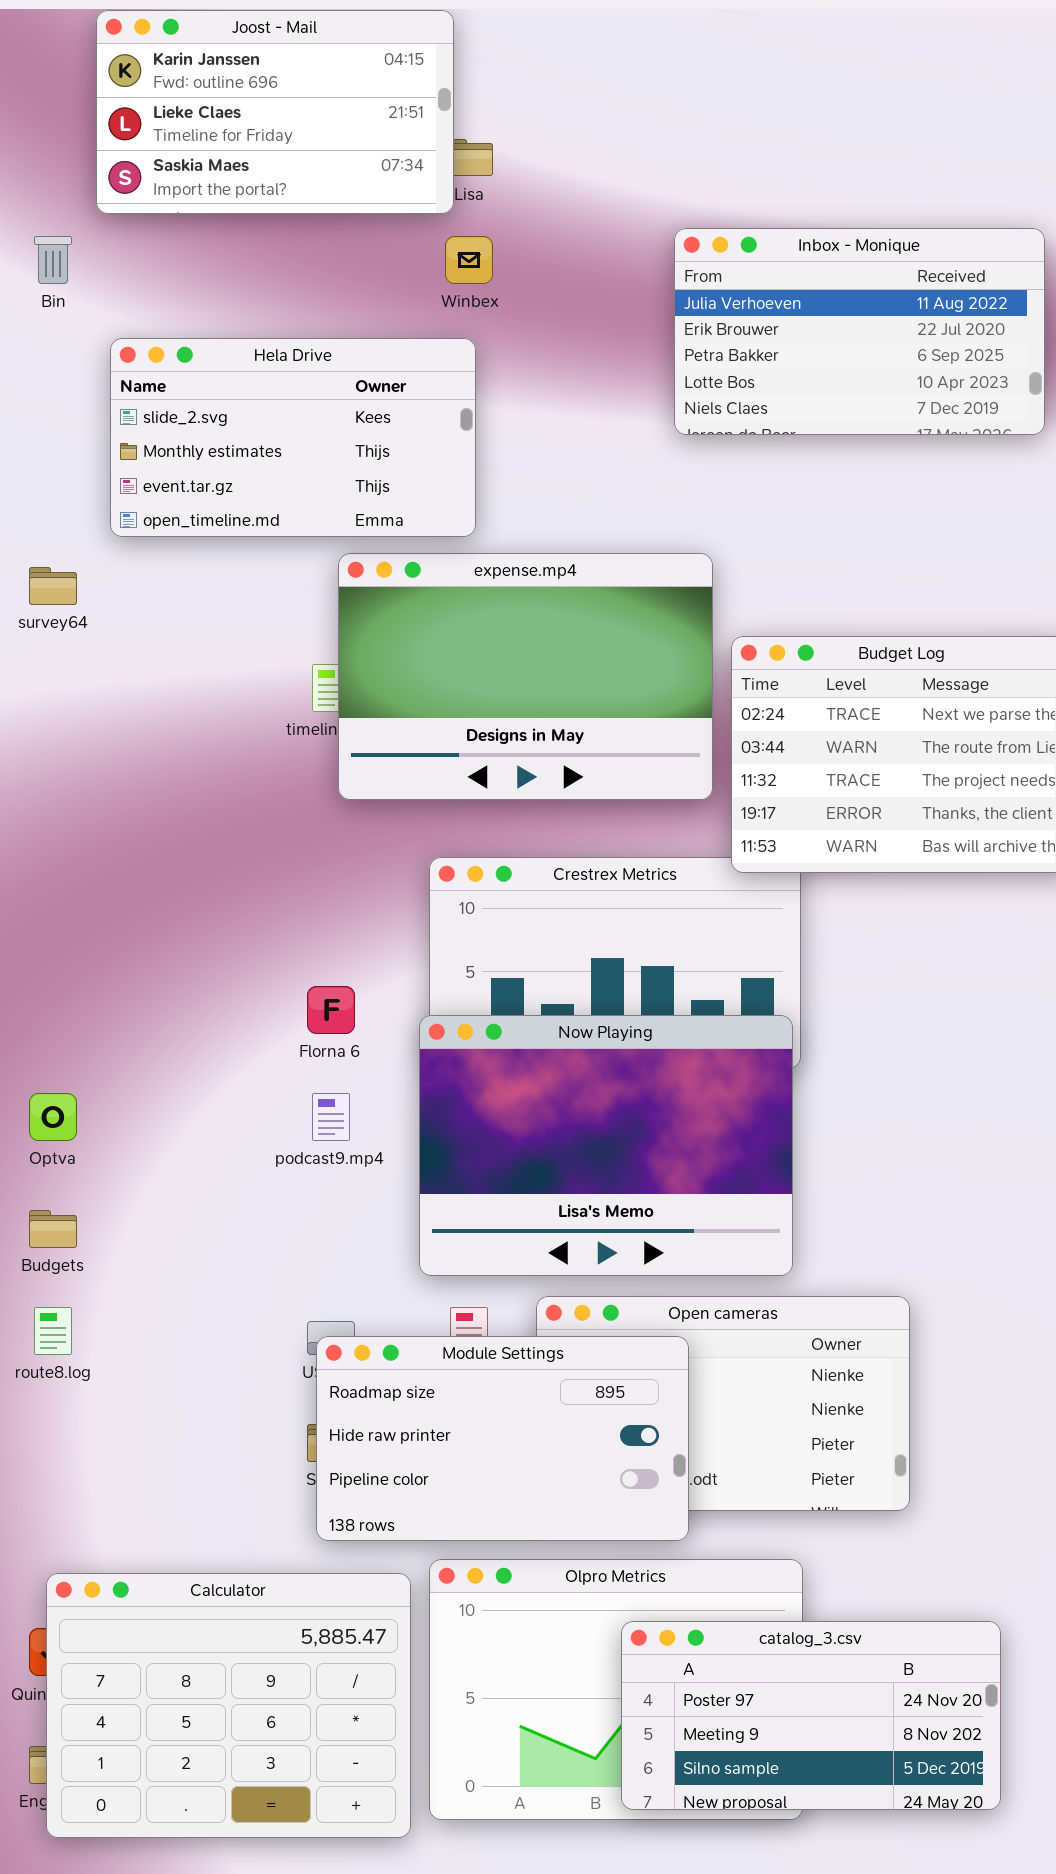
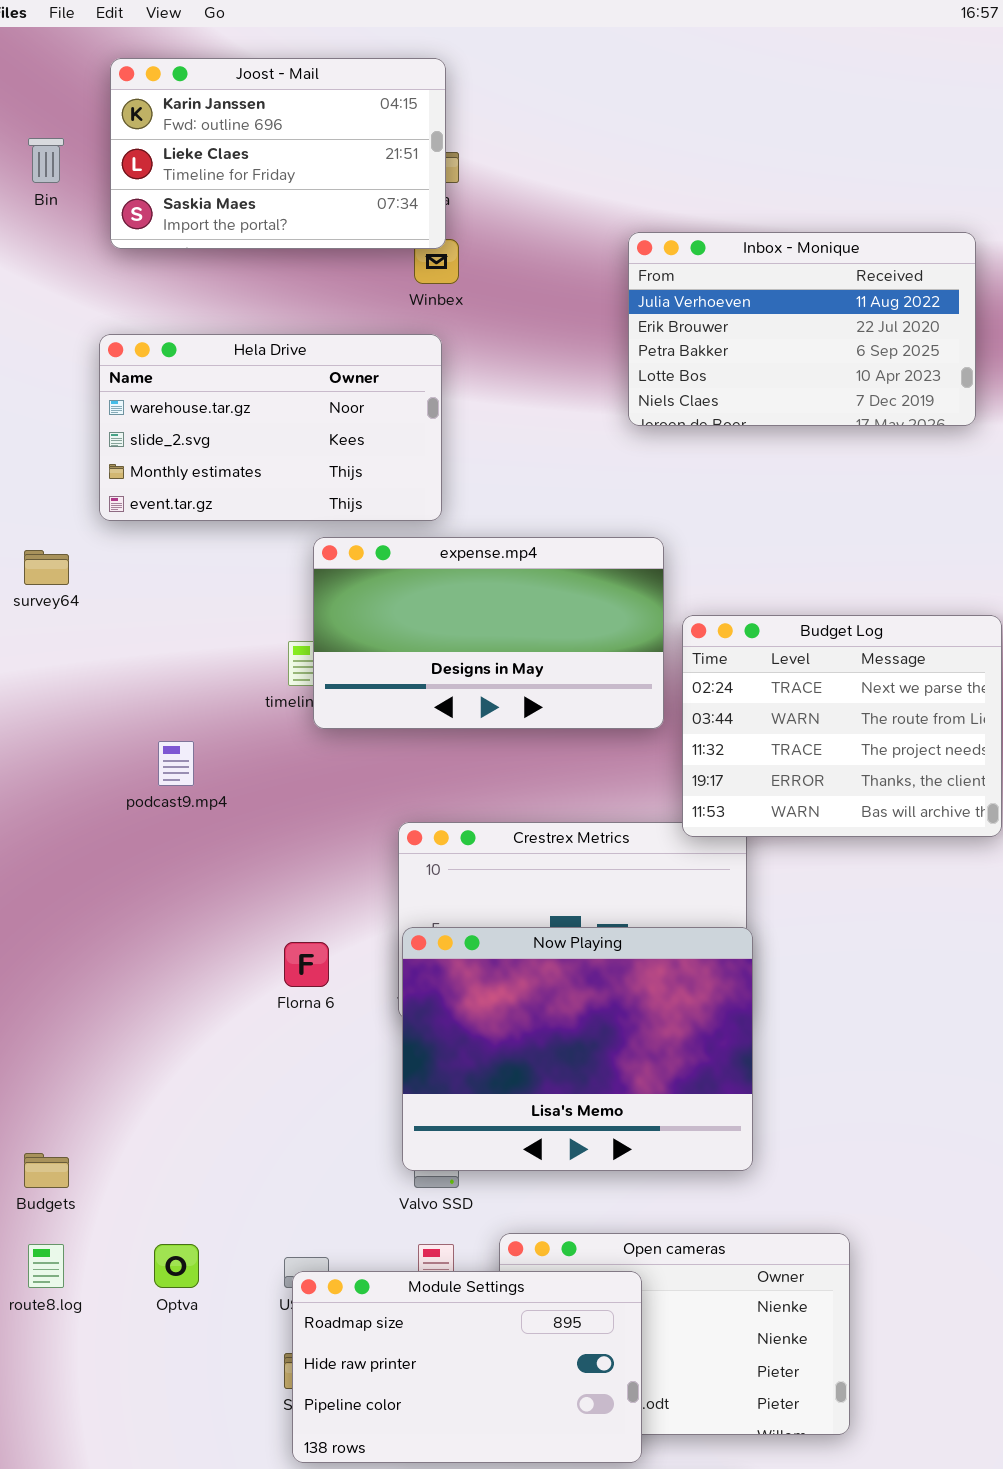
Joost - Mail: [96,10,454,214] -> [110,58,446,249], moved
Bin: [34,236,72,284] -> [28,138,64,183], moved
Hela Drive: [110,338,476,537] -> [99,334,442,521], scrolled up 1 row
expense.mp4: [338,553,713,800] -> [313,537,664,729], resized
Now Playing: [419,1015,793,1276] -> [402,927,753,1171], moved
Optva: [29,1093,77,1141] -> [154,1244,199,1288], moved
podcast9.mp4: [312,1093,350,1141] -> [158,741,194,786], moved

